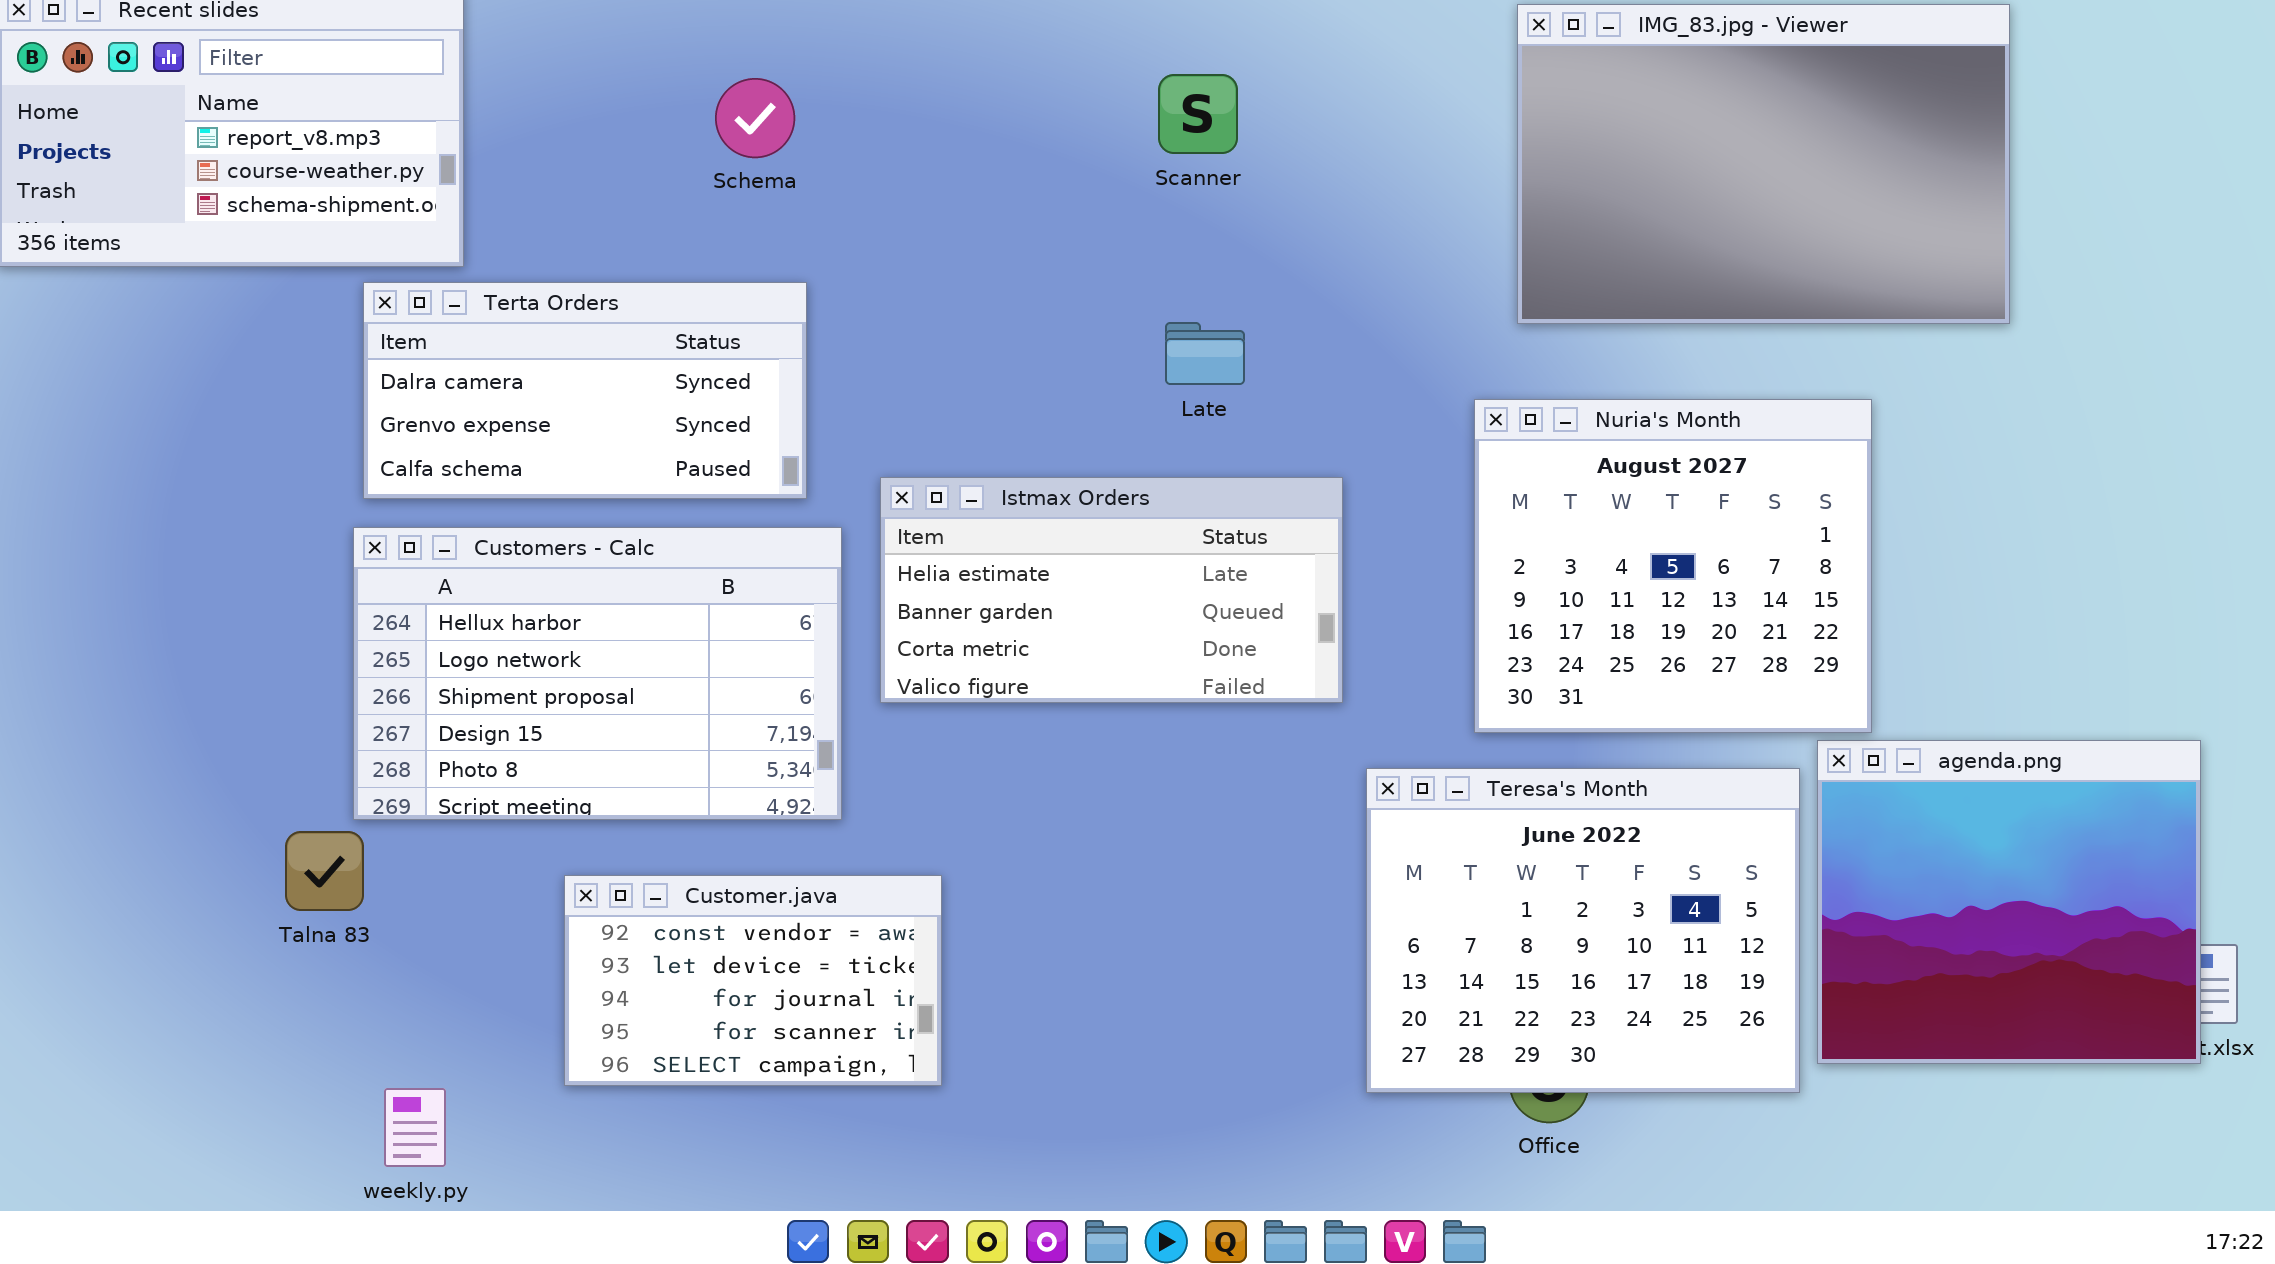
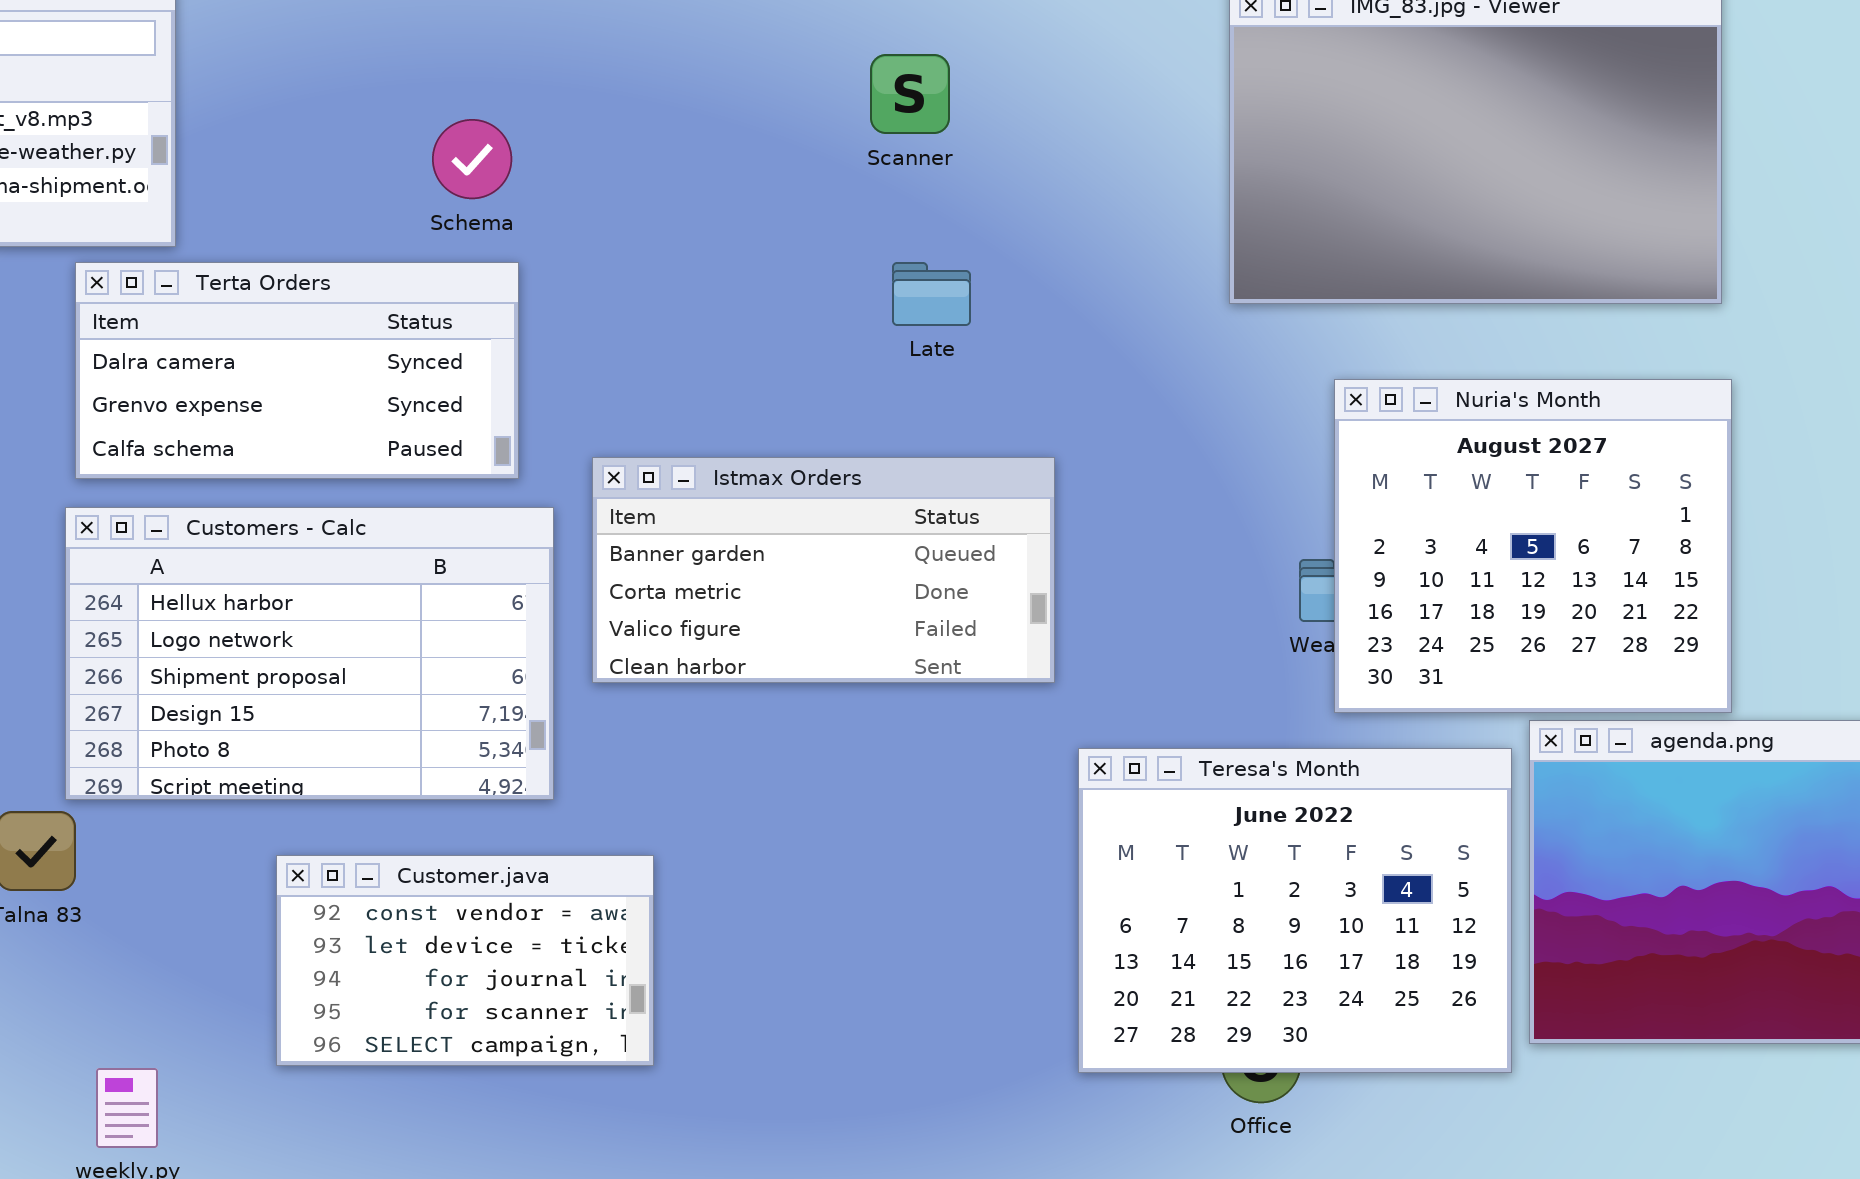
Schema: [715,78,795,158] -> [432,119,512,199], moved
Late: [1165,322,1245,385] -> [892,262,971,326], moved
Nuria's Month: [1474,399,1872,733] -> [1334,379,1732,713], moved
Istmax Orders: [880,477,1343,703] -> [592,457,1055,683], scrolled down 1 row

